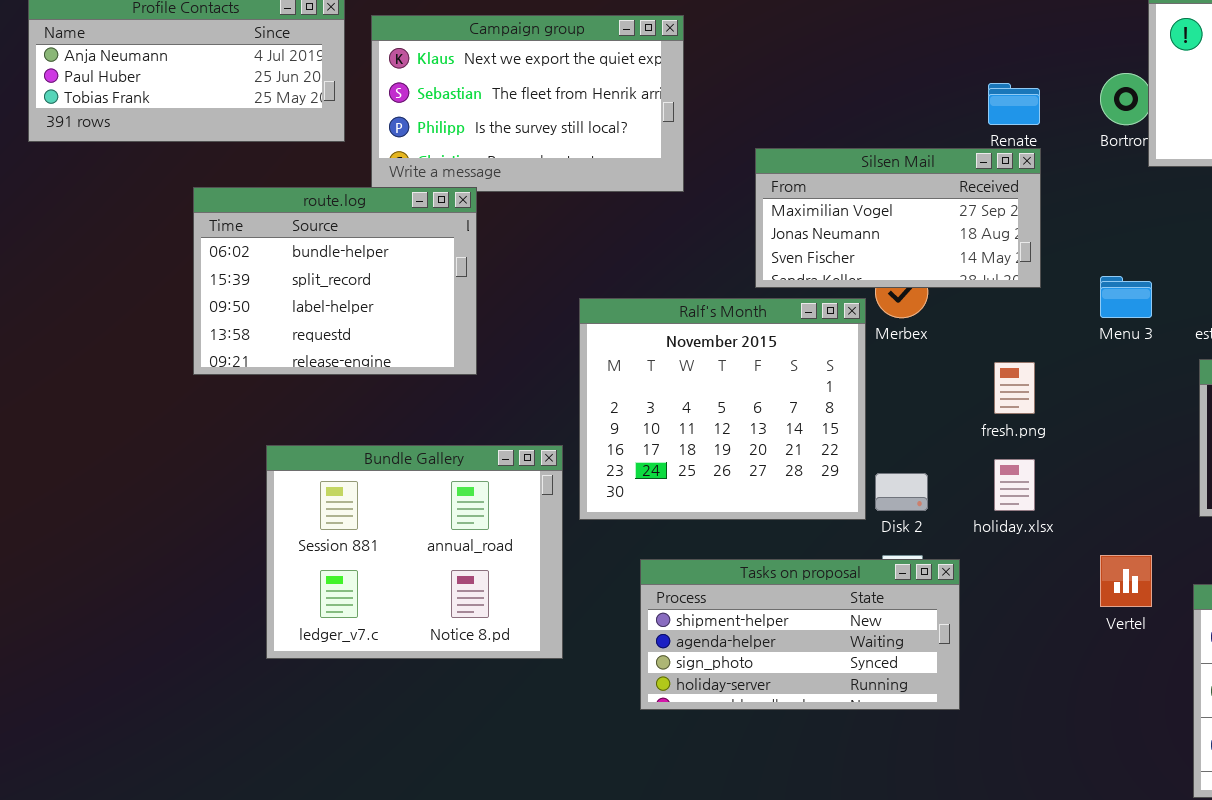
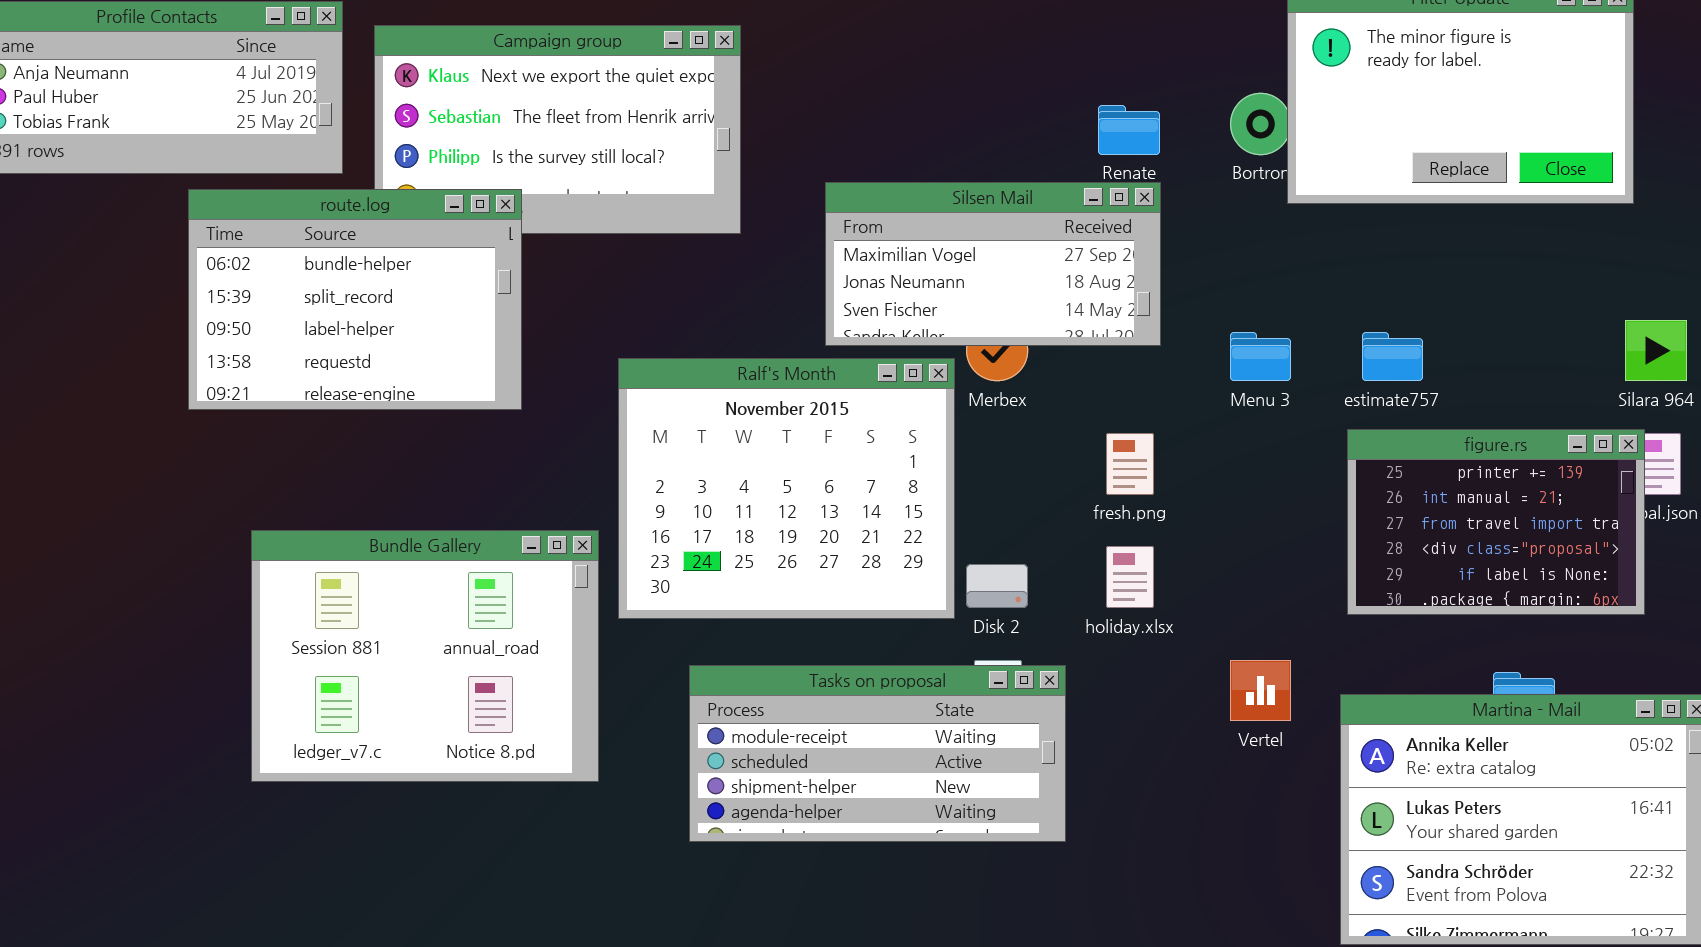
route.log: [193,187,477,375] -> [188,189,522,410], moved
Tasks on proposal: [640,559,960,710] -> [689,665,1066,842], scrolled up 2 rows

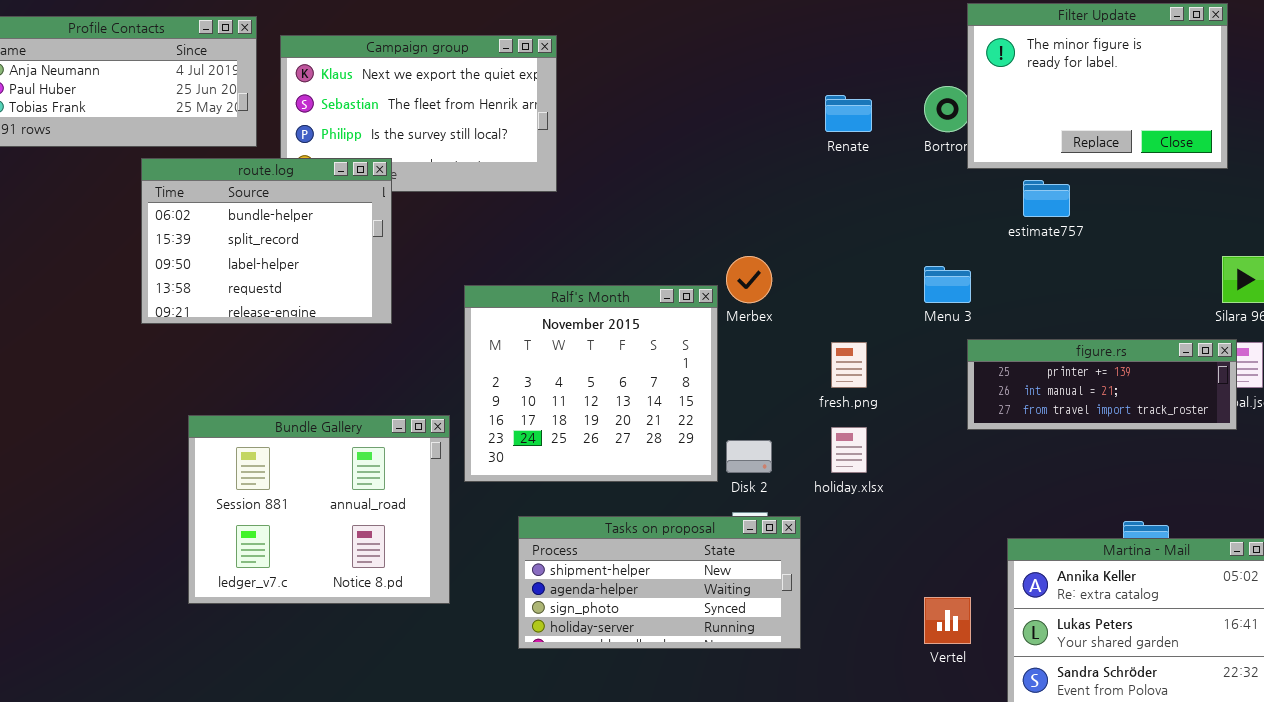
Silsen Mail: [825,182,1161,346] -> none, closed
estimate757: [1362,332,1423,381] -> [1023,180,1070,217], moved
figure.rs: [1347,429,1645,615] -> [967,339,1237,430], resized
Vertel: [1230,660,1291,721] -> [924,597,971,644], moved
Tasks on proposal: [689,665,1066,842] -> [518,516,801,649], scrolled down 2 rows

